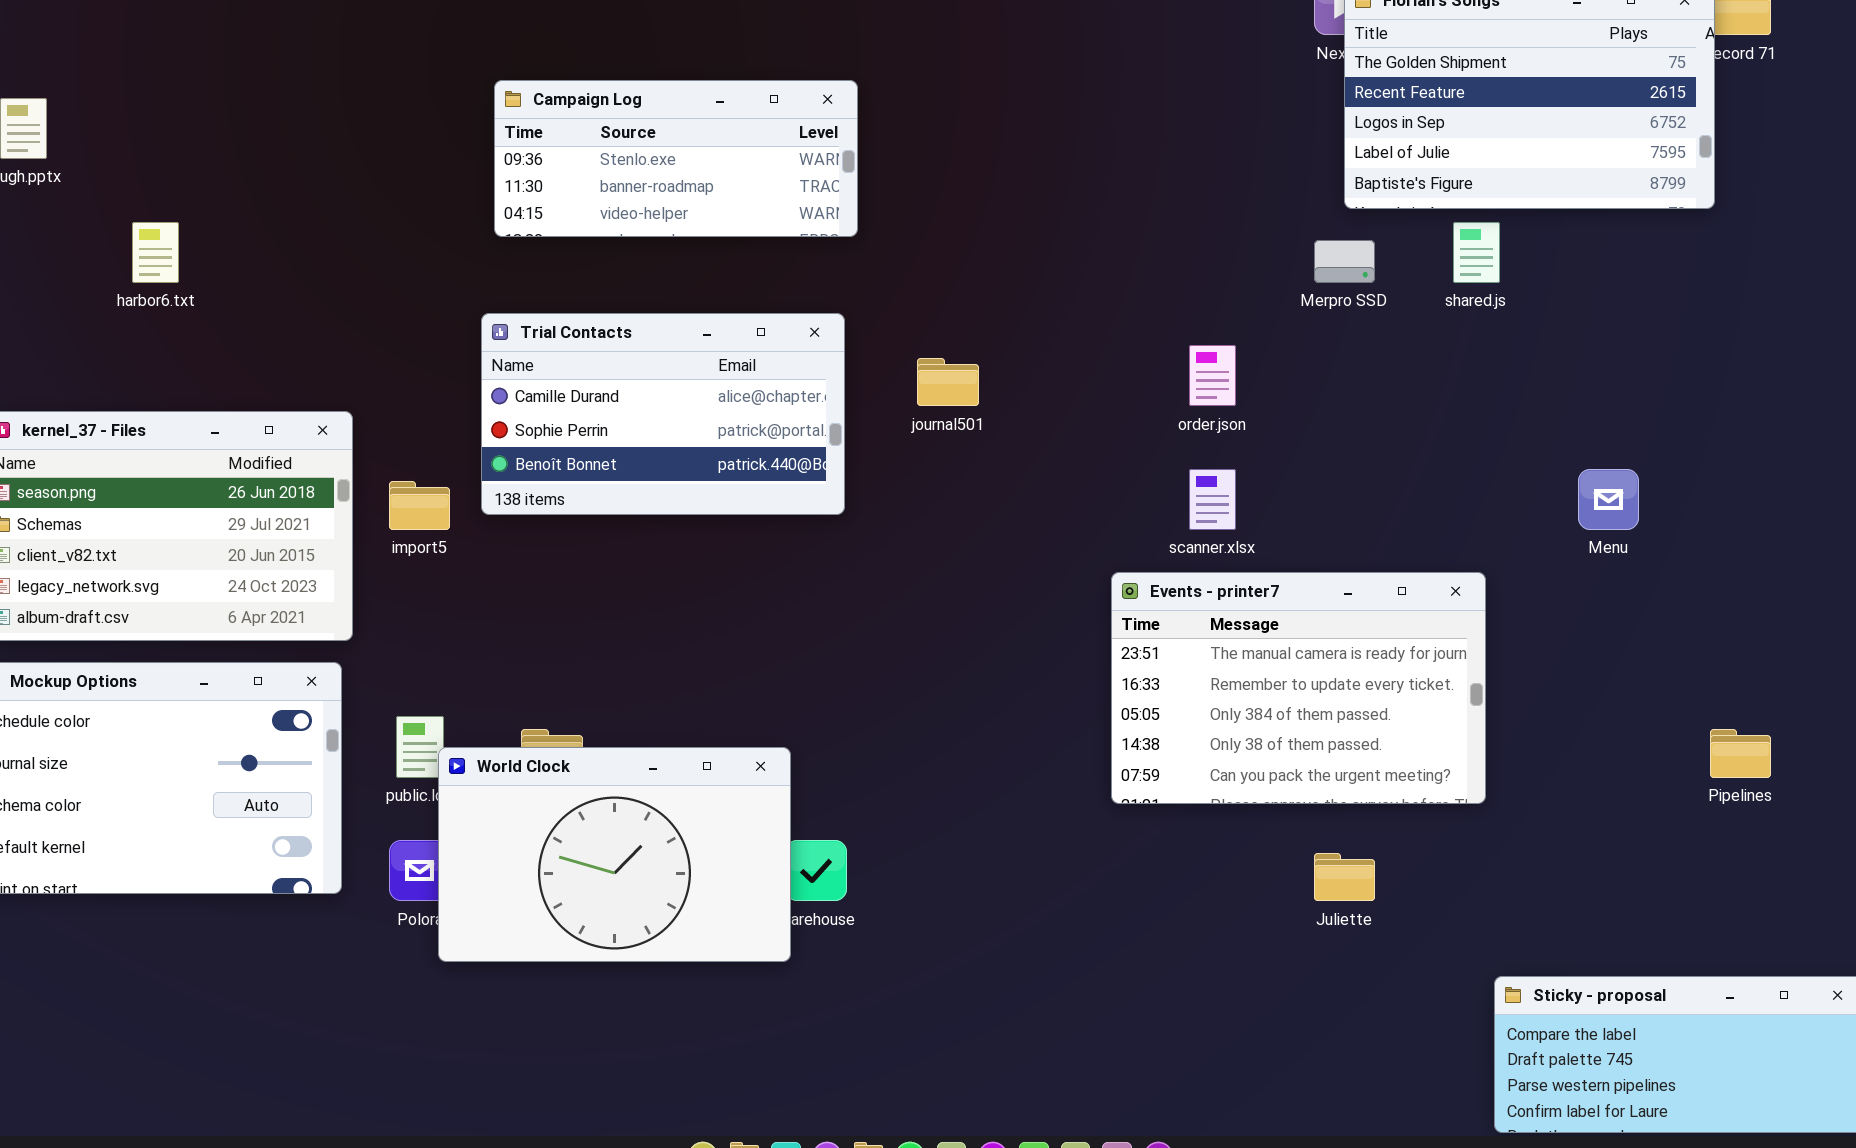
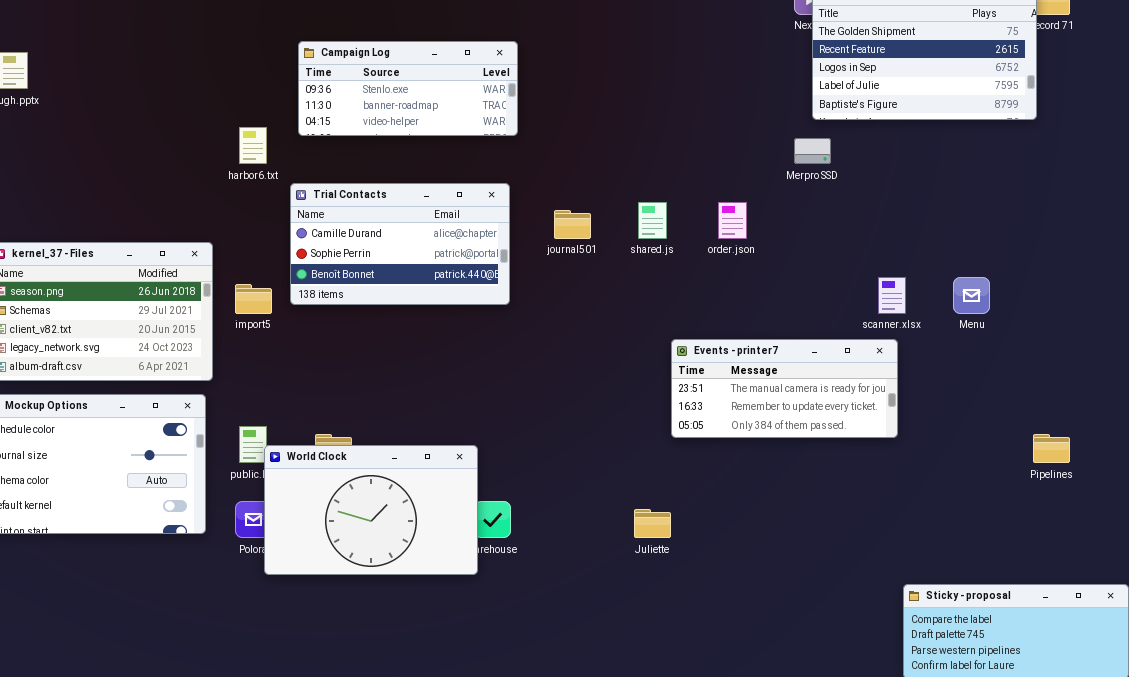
harbor6.txt: [132,222,179,283] -> [239,127,267,164], moved
shared.js: [1453,222,1500,283] -> [638,202,667,239], moved
scanner.xlsx: [1189,469,1236,530] -> [878,277,906,314], moved
Events - printer7: [1111,572,1486,804] -> [671,339,898,438], resized
Juliette: [1314,853,1375,901] -> [634,509,671,538], moved

